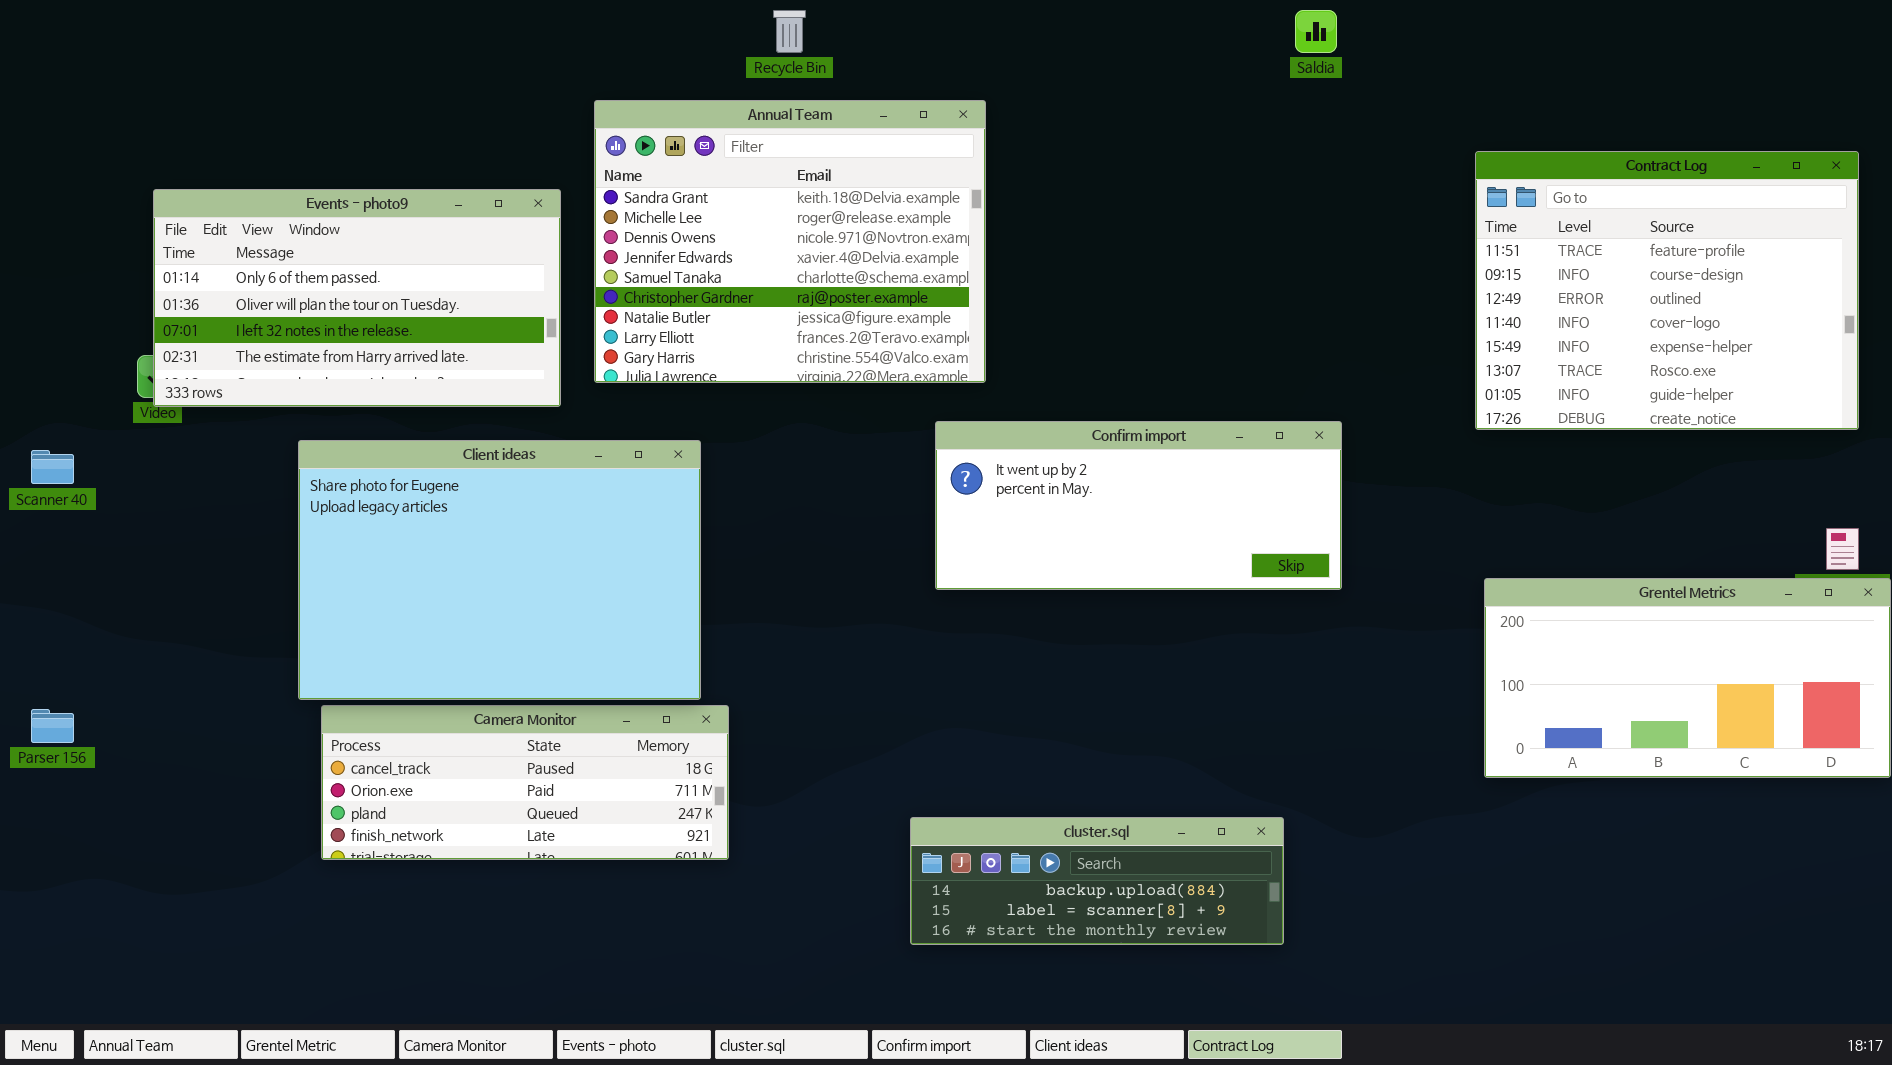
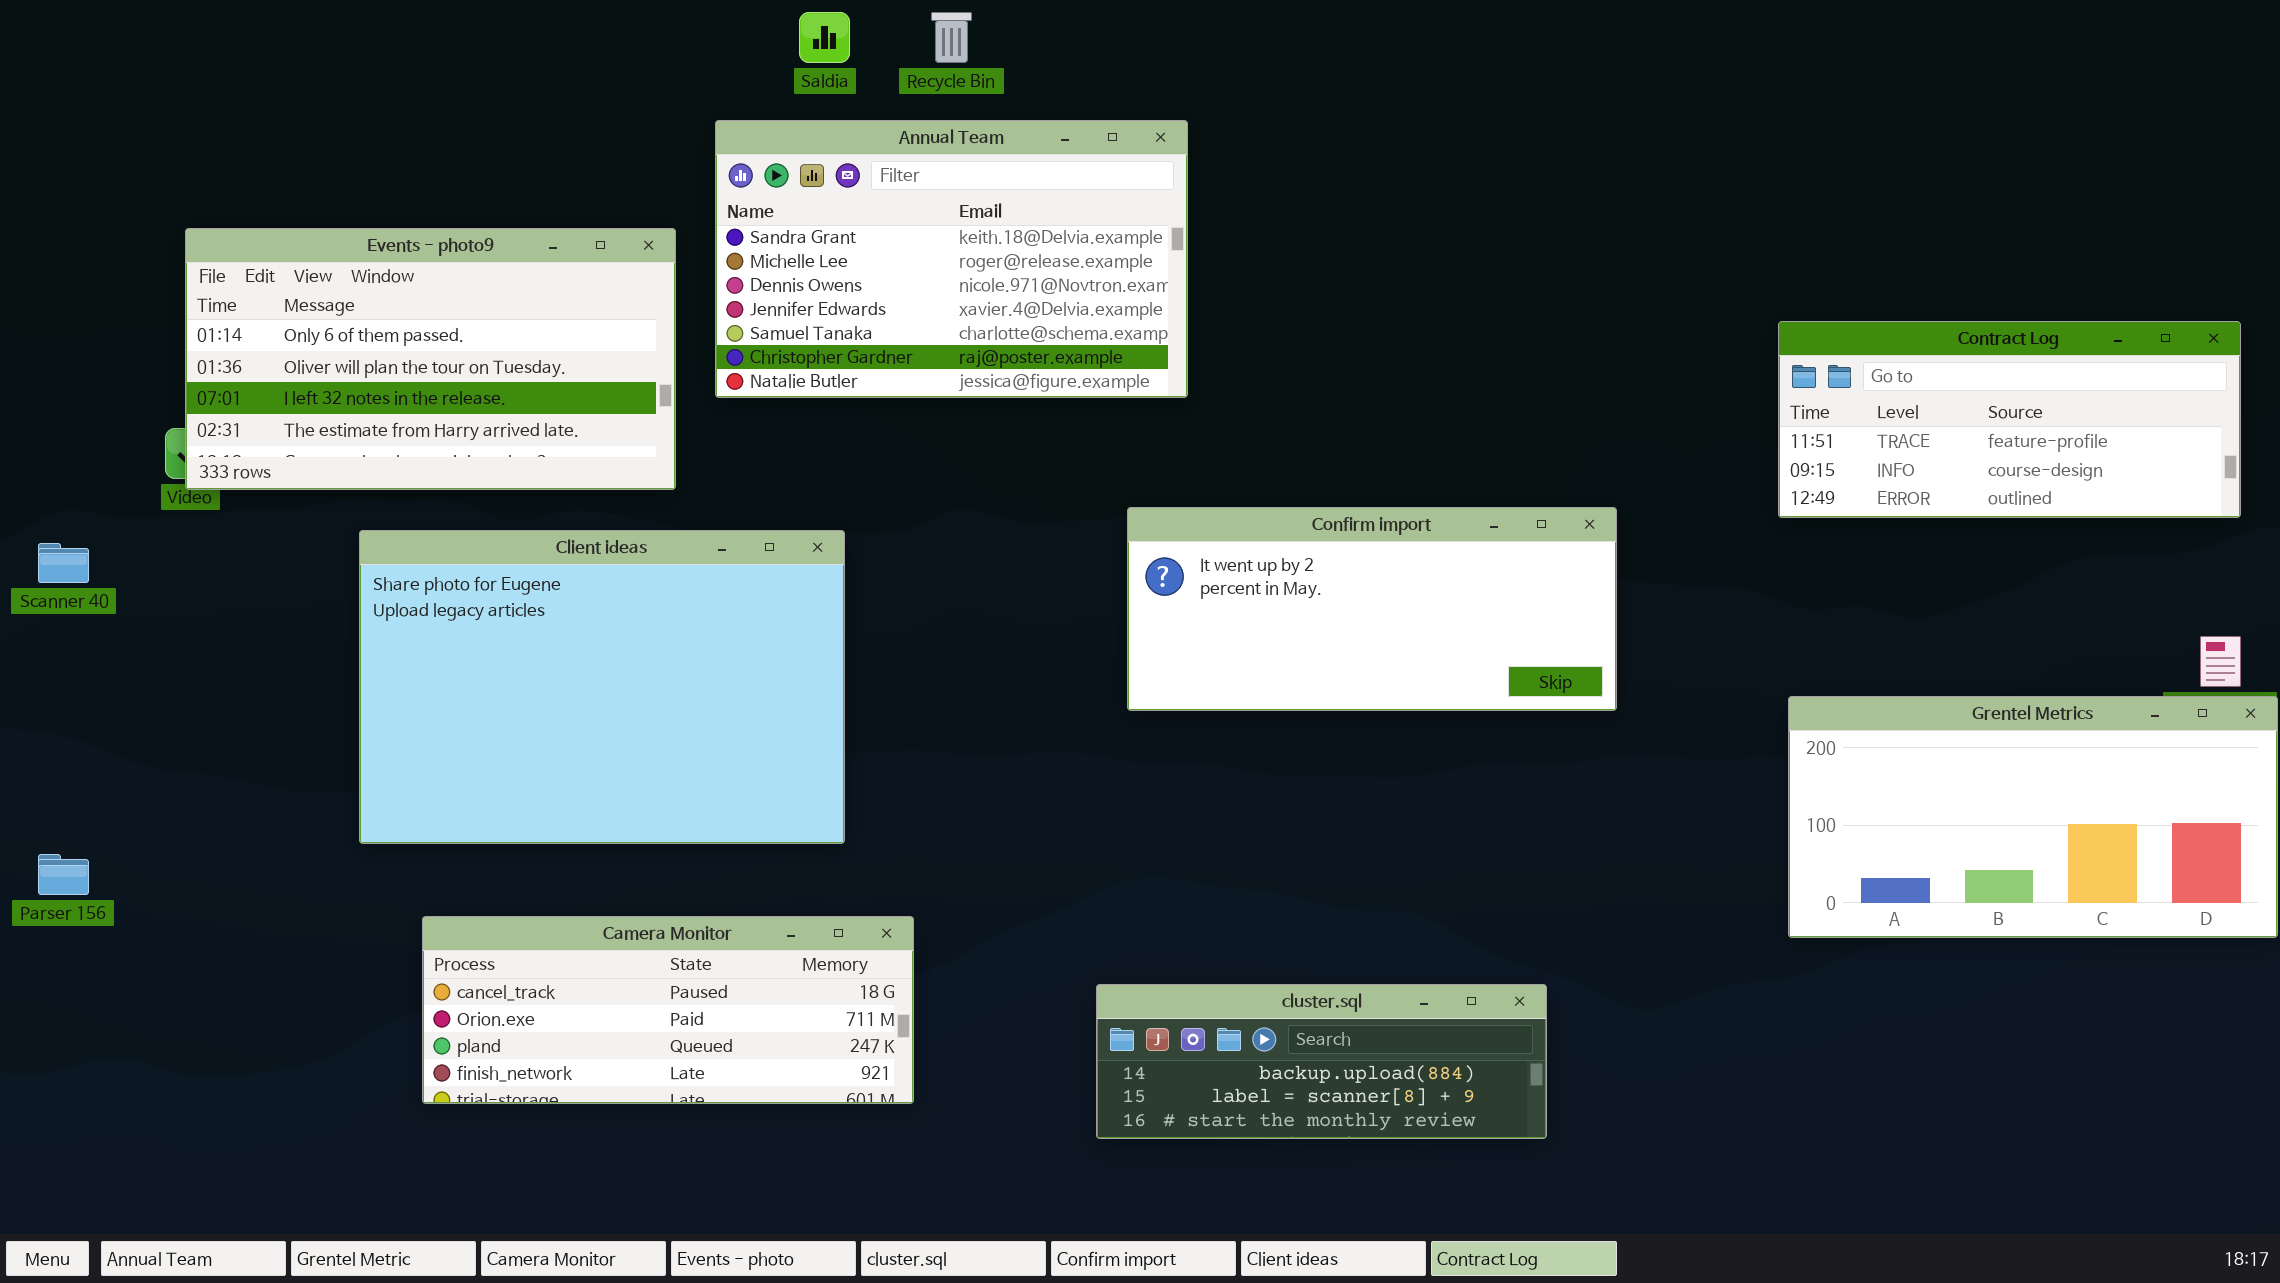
Saldia: [1295,10,1337,53] -> [799,12,850,63], moved
Annual Team: [594,100,986,383] -> [715,120,1188,398], resized
Contract Log: [1475,151,1859,430] -> [1778,321,2241,518], resized
Camera Monitor: [321,705,729,860] -> [422,916,914,1104], moved

